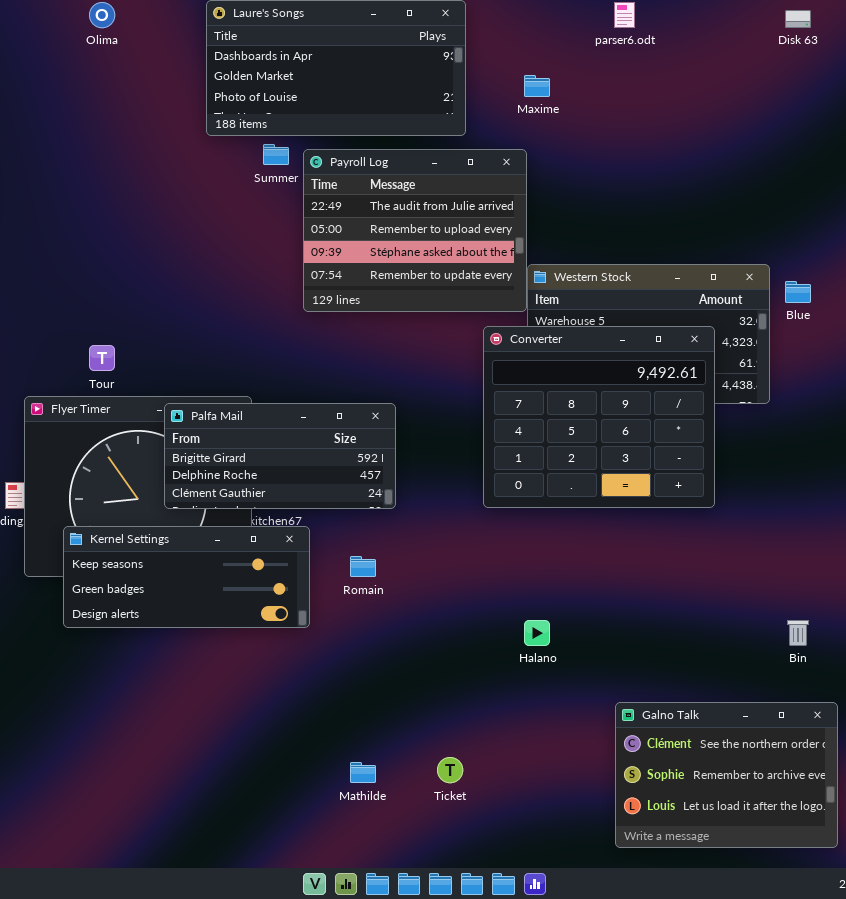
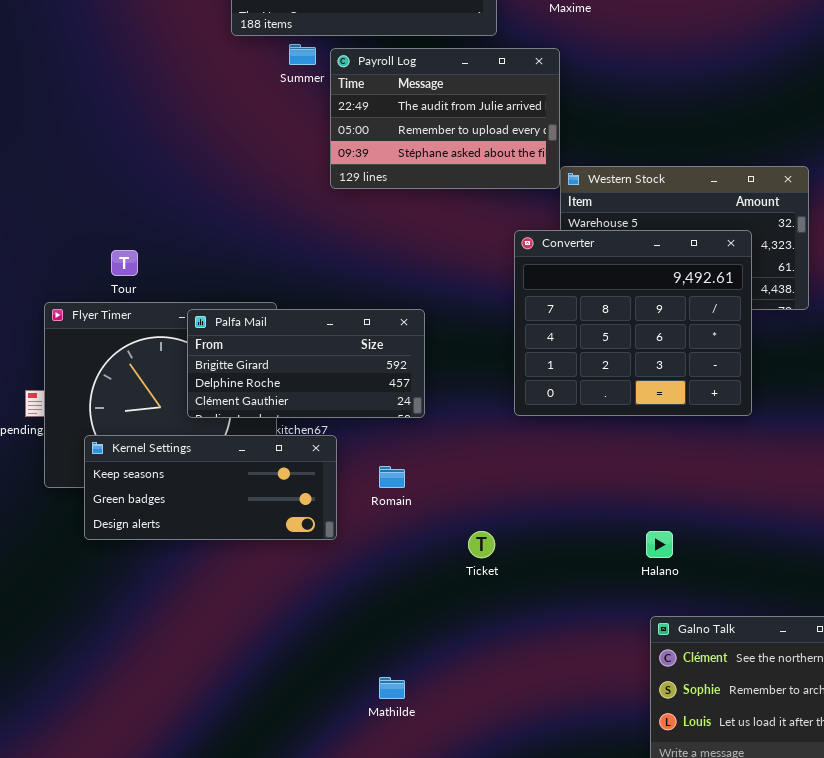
Payroll Log: [303,149,527,312] -> [330,48,560,189], resized
Halano: [524,620,550,646] -> [646,531,673,558], moved
Ticket: [437,757,463,783] -> [468,531,495,558], moved

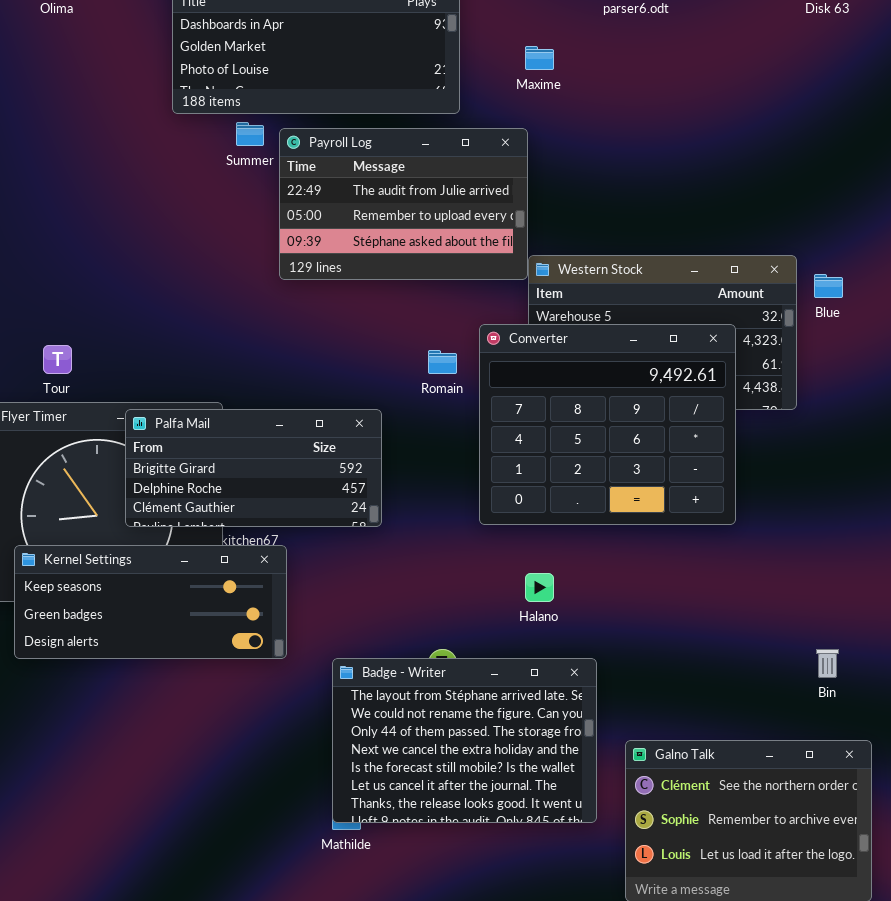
Romain: [379,466,405,488] -> [428,350,457,374], moved
Halano: [646,531,673,558] -> [525,573,554,602], moved
Badge - Writer: none -> [332,658,597,823], opened

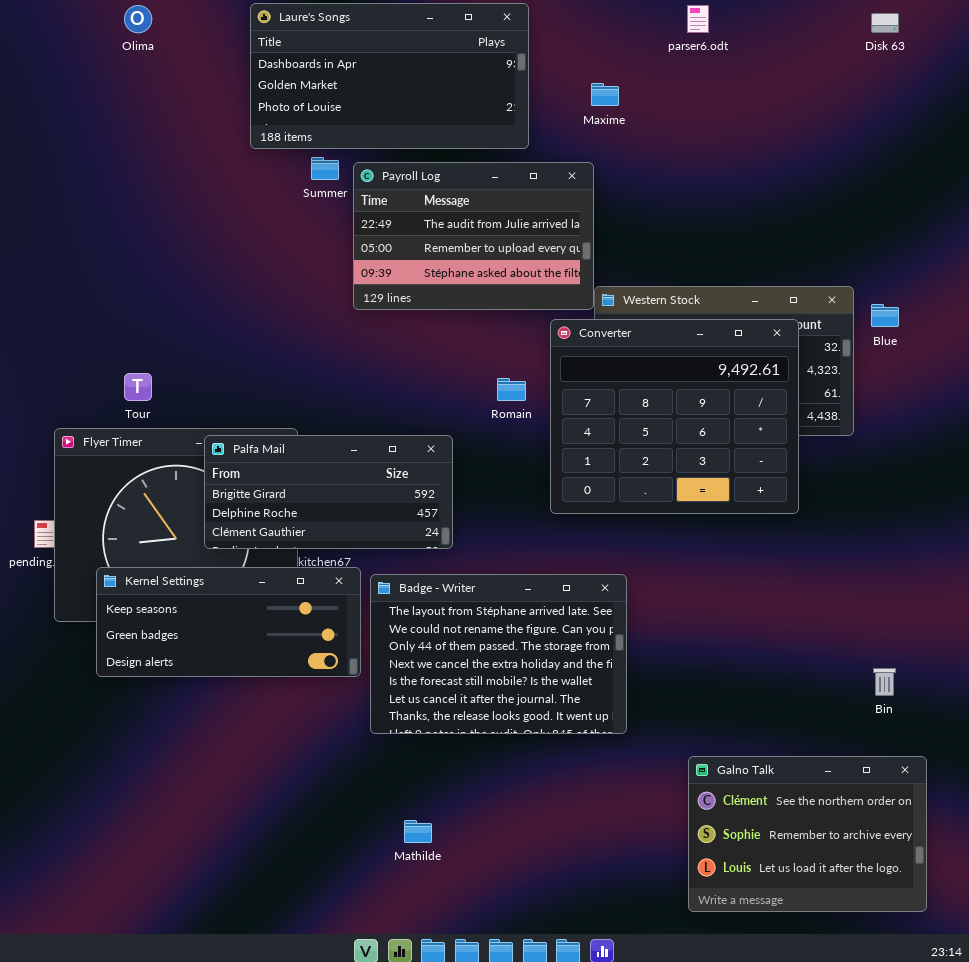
Converter: [479,324,736,525] -> [550,319,799,514], moved
Badge - Writer: [332,658,597,823] -> [370,574,627,734], moved

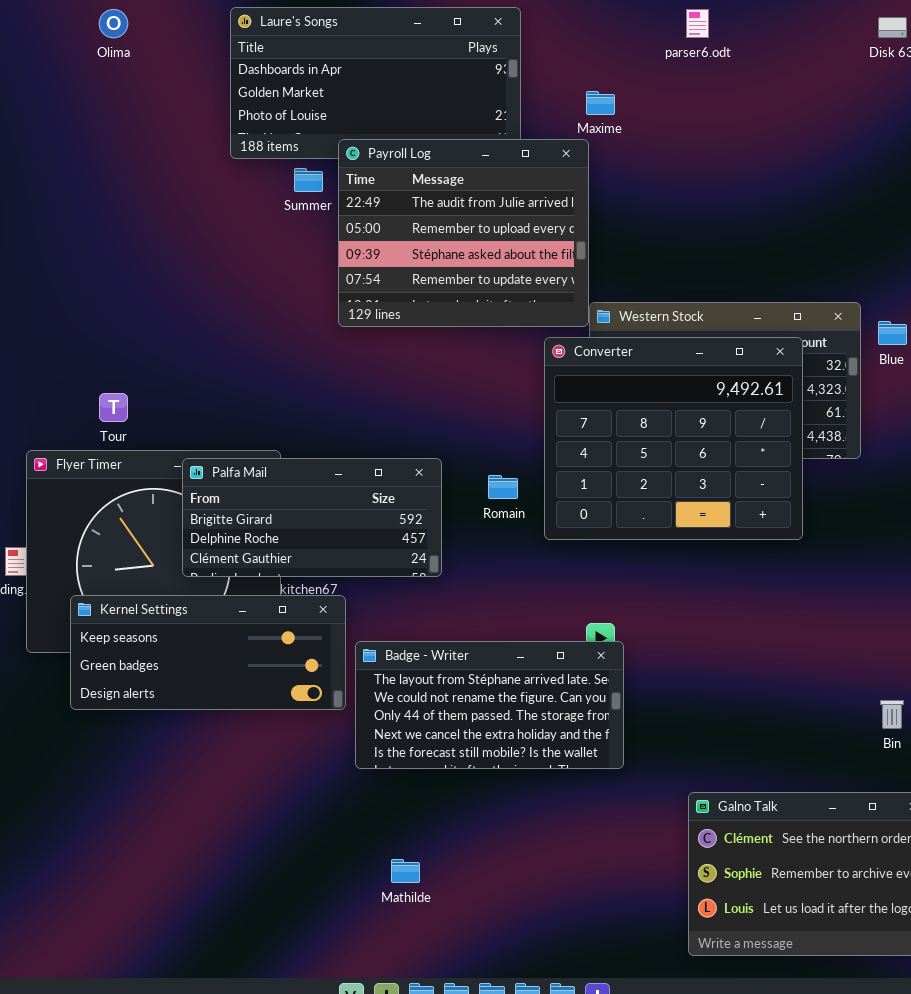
Payroll Log: [353,162,594,310] -> [338,139,589,327], resized
Romain: [497,378,526,401] -> [488,475,518,499], moved
Badge - Writer: [370,574,627,734] -> [355,641,624,769], resized

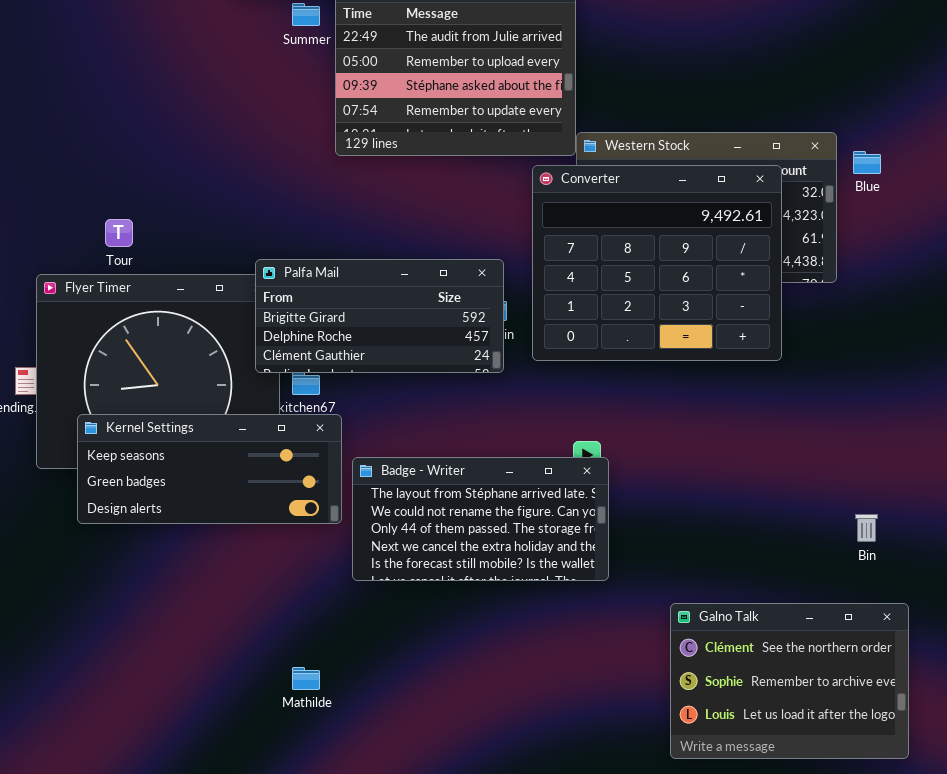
Palfa Mail: [182,458,442,577] -> [255,259,504,373], moved
Mathilde: [391,859,420,883] -> [292,667,320,690], moved

